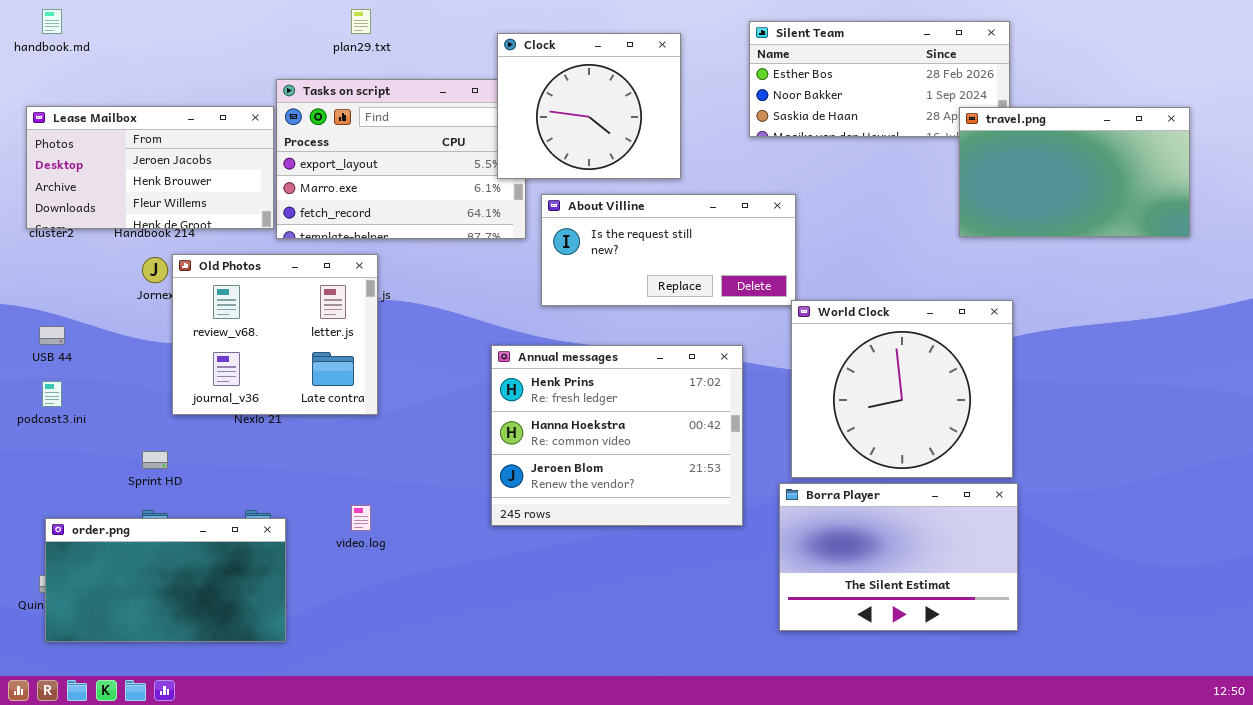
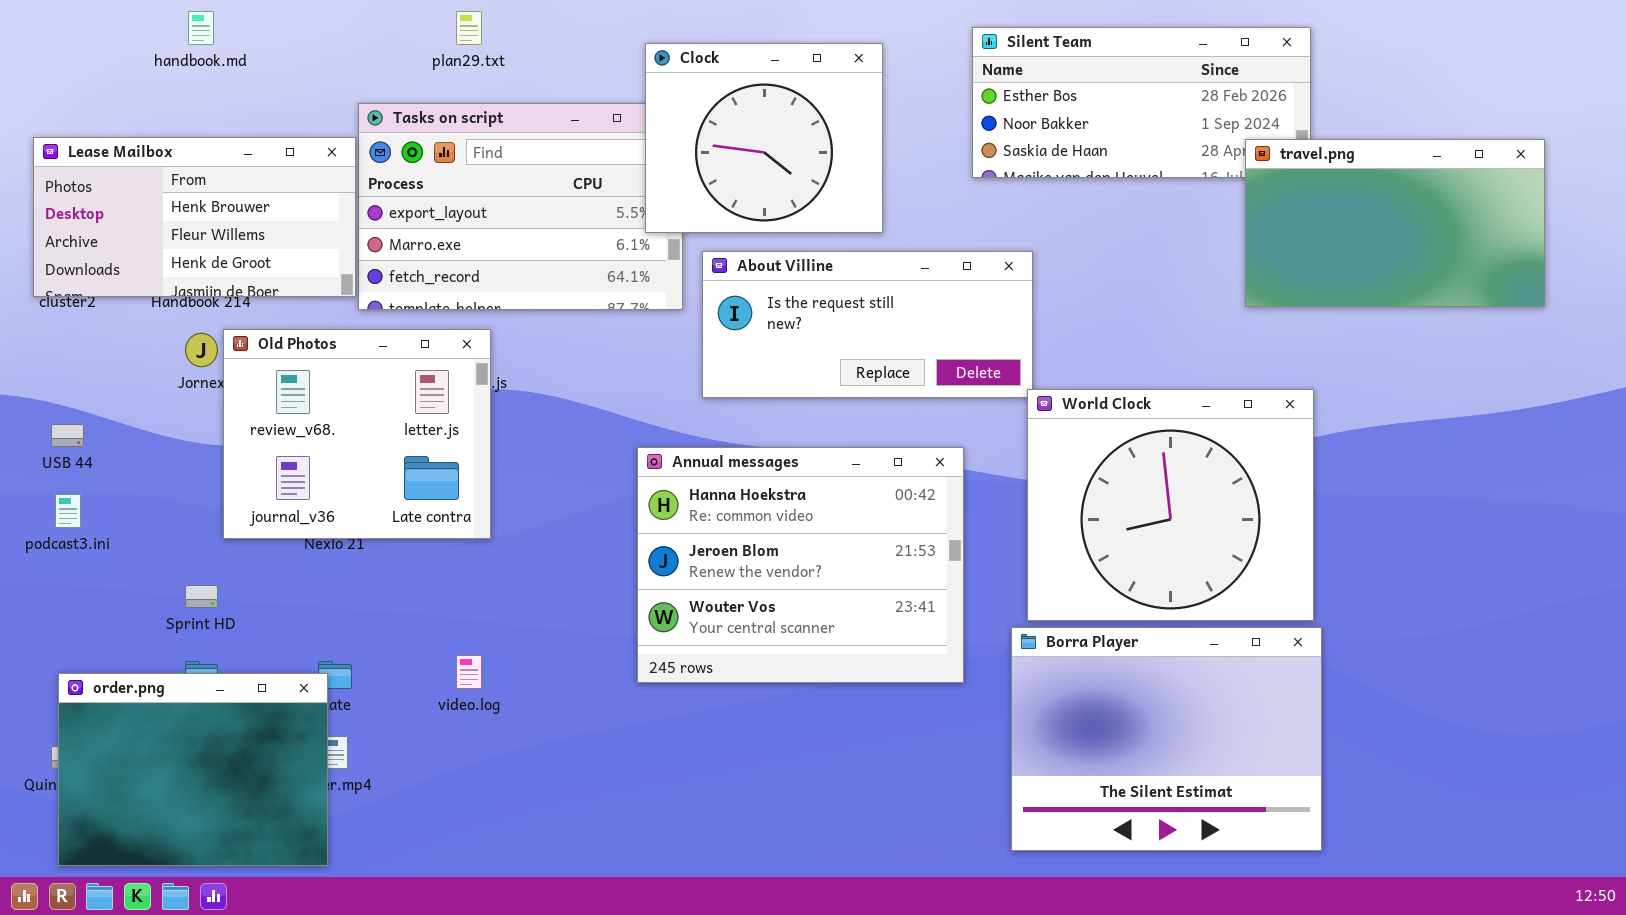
handbook.md: [42,9,62,34] -> [188,11,214,45], moved
Lease Mailbox: [26,106,274,229] -> [33,137,356,297], scrolled down 1 row
Annual messages: [491,345,743,526] -> [637,447,964,683], scrolled down 1 row
Borra Player: [779,483,1018,631] -> [1011,627,1322,851], resized
order.png: [45,518,286,642] -> [58,673,328,866], resized

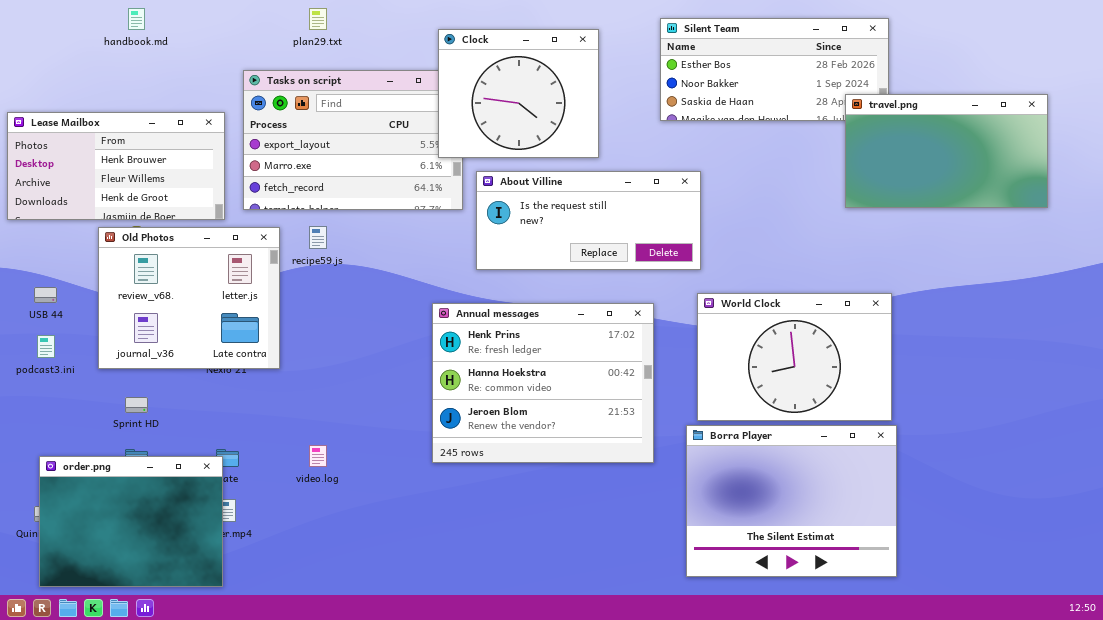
Lease Mailbox: [33,137,356,297] -> [7,112,225,220], moved
Old Photos: [223,329,491,539] -> [98,227,280,369], moved
World Clock: [1027,389,1314,621] -> [697,293,892,421], resized
Annual messages: [637,447,964,683] -> [432,303,654,463], scrolled up 1 row

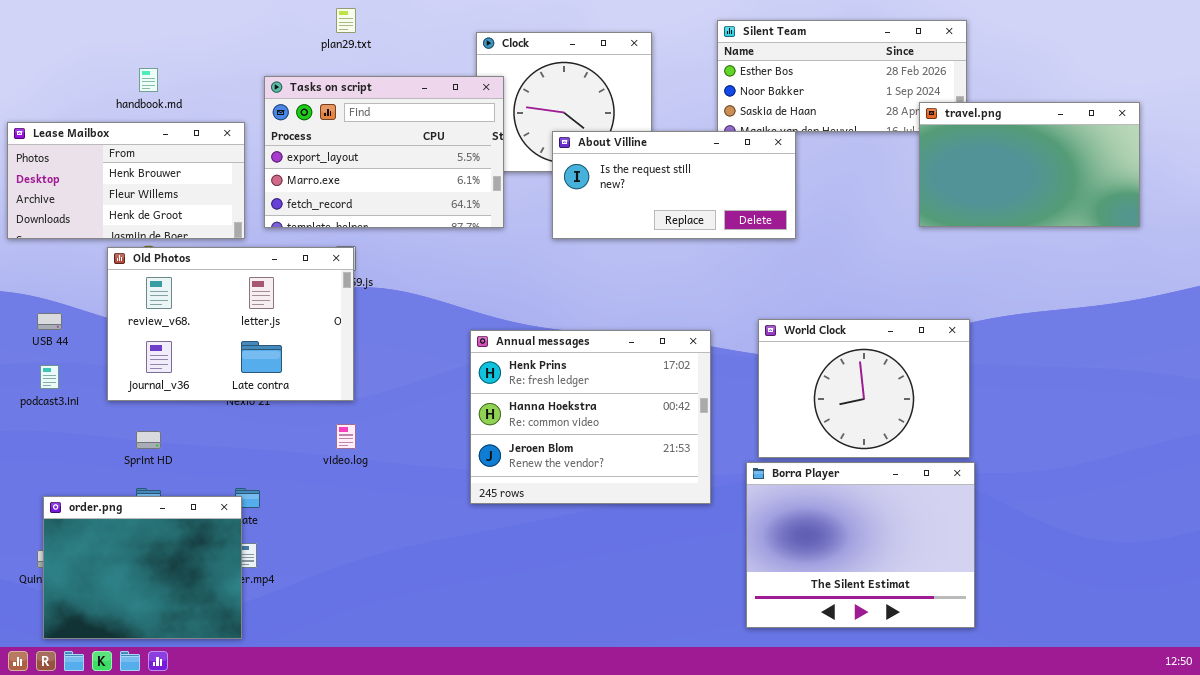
handbook.md: [128,8,145,30] -> [139,68,158,92], moved
Tasks on script: [243,70,463,210] -> [264,76,504,228], raised
About Villine: [476,171,701,270] -> [552,131,796,239], moved
Old Photos: [98,227,280,369] -> [107,247,354,401], resized
video.log: [309,445,327,467] -> [336,424,356,449], moved

